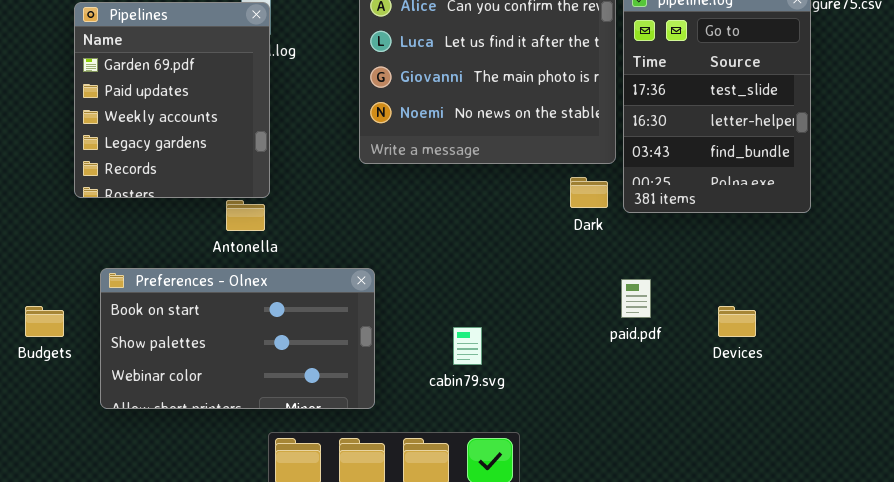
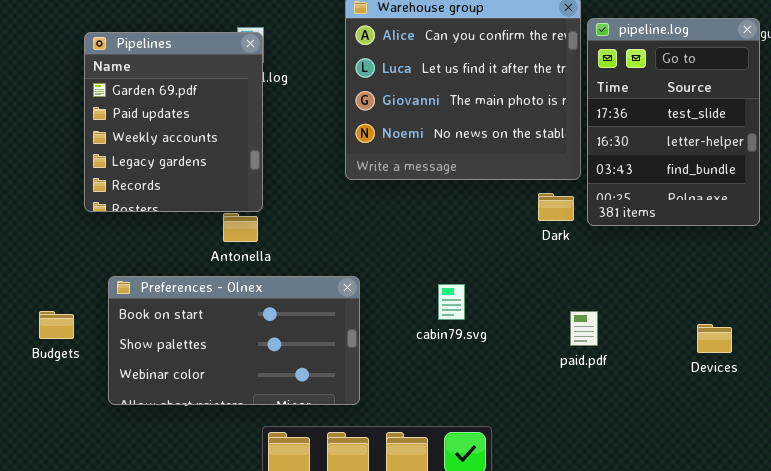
paid.pdf: [621,279,651,318] -> [570,311,598,346], moved
Devices: [718,306,756,337] -> [697,324,732,353], moved
cabin79.svg: [453,327,482,365] -> [438,284,465,320], moved

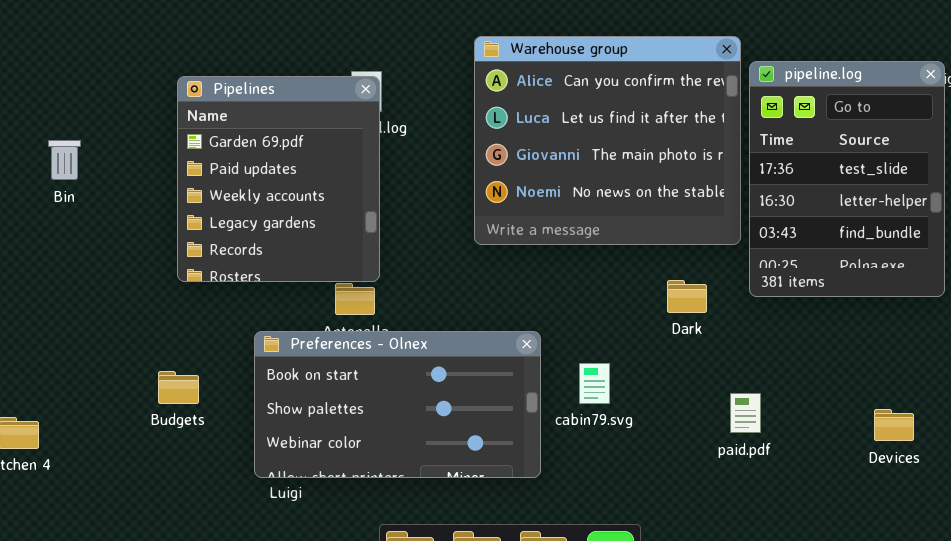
Dark: [538,193,574,221] -> [667,280,707,313], moved
Preferences - Olnex: [108,276,360,405] -> [254,331,541,478], moved
Budgets: [39,311,74,339] -> [158,371,199,404], moved

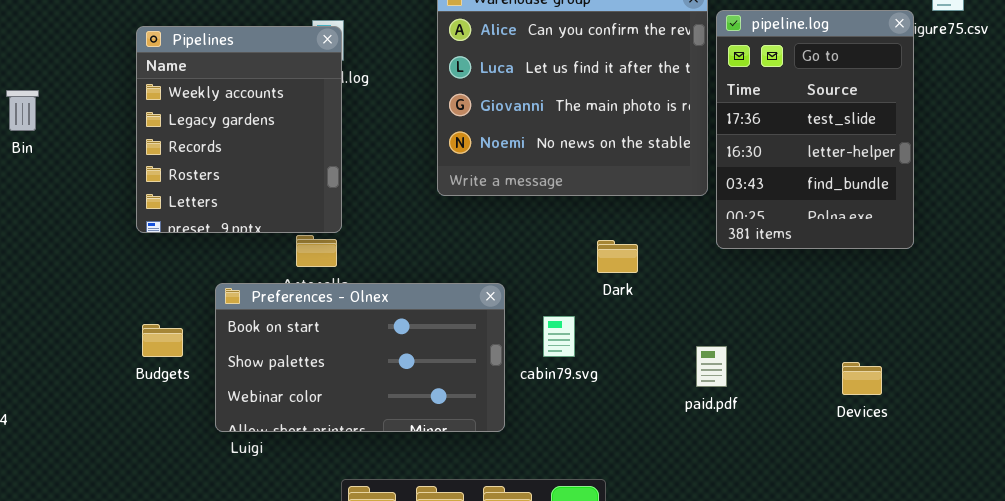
Pipelines: [177,76,380,282] -> [136,26,342,233], scrolled down 2 rows
Dark: [667,280,707,313] -> [597,240,638,273], moved
Budgets: [158,371,199,404] -> [142,324,183,357], moved

